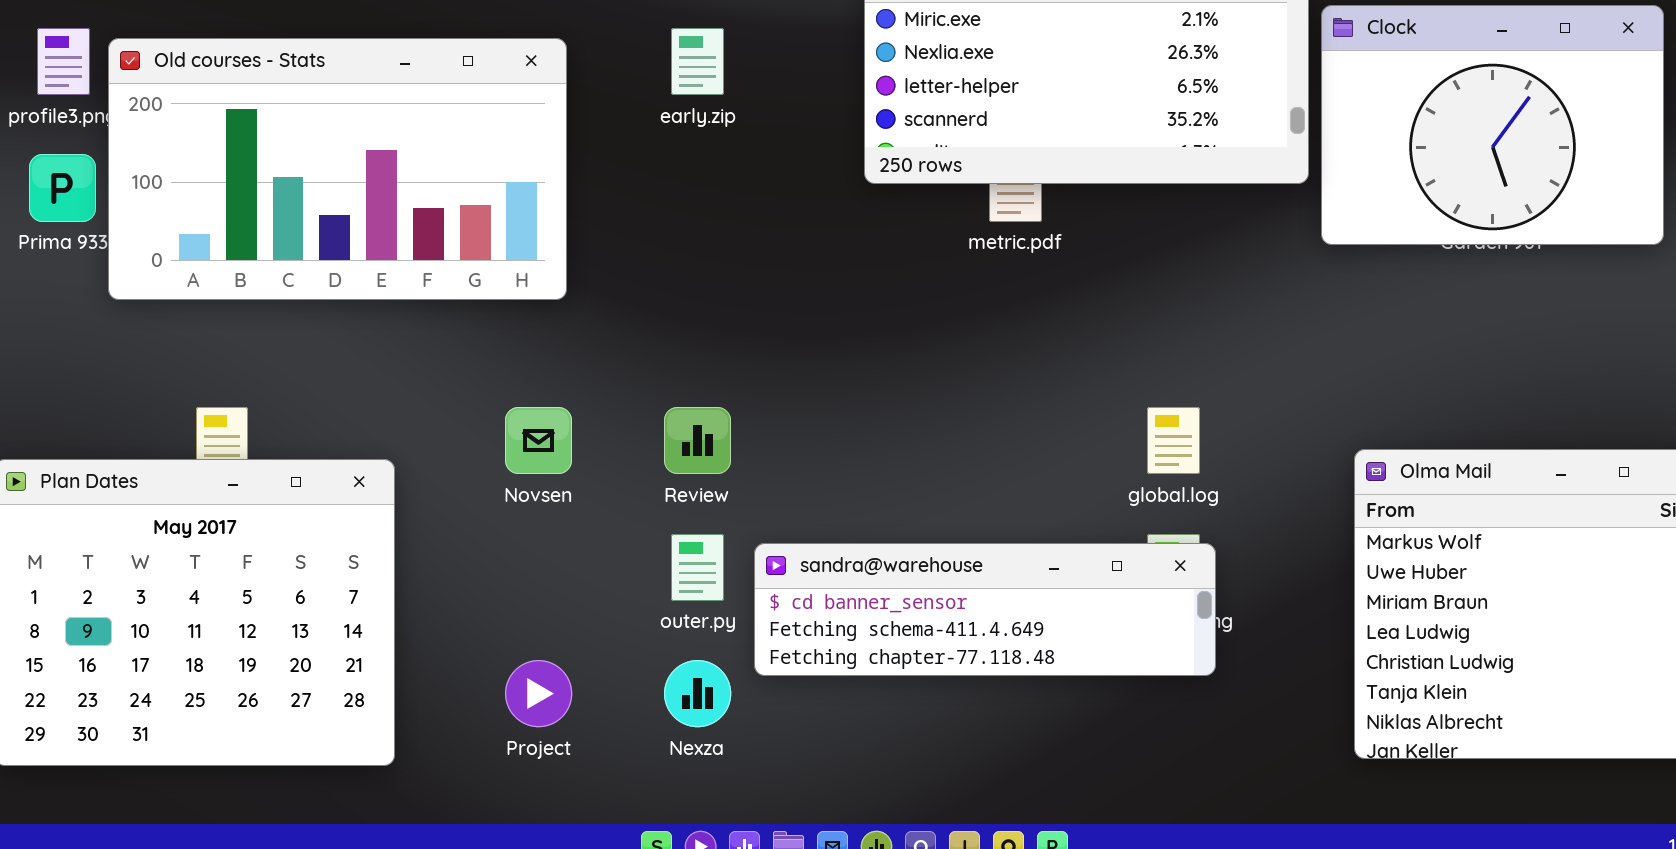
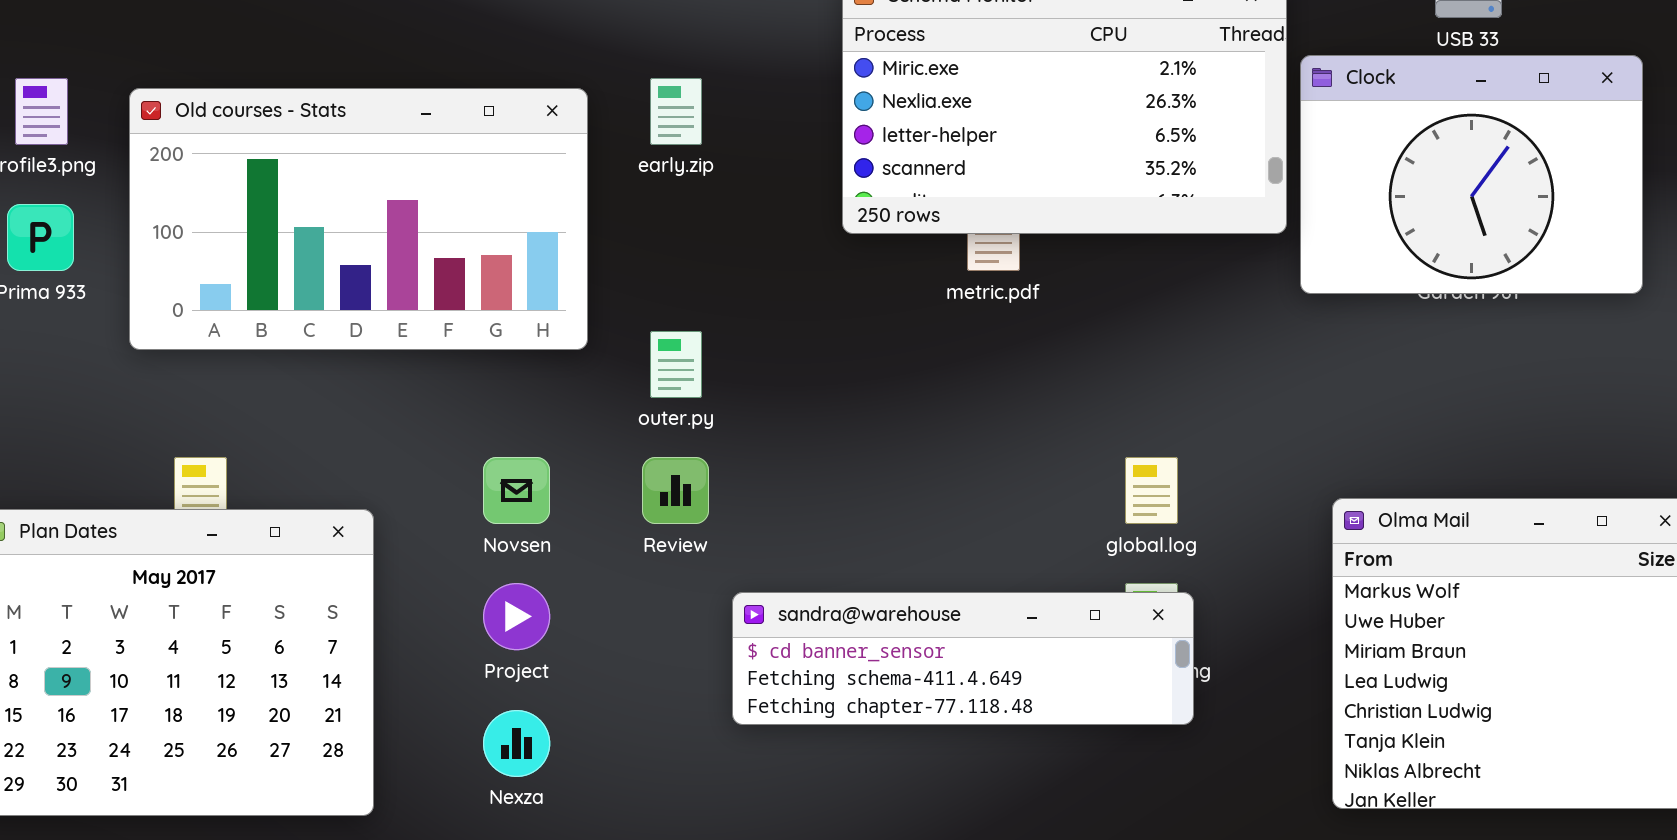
Old courses - Stats: [108,38,567,300] -> [129,88,588,350], moved
outer.py: [671,534,724,601] -> [650,331,702,398], moved
Project: [505,660,572,727] -> [483,583,550,650], moved
Nexza: [664,660,731,727] -> [483,710,550,777], moved

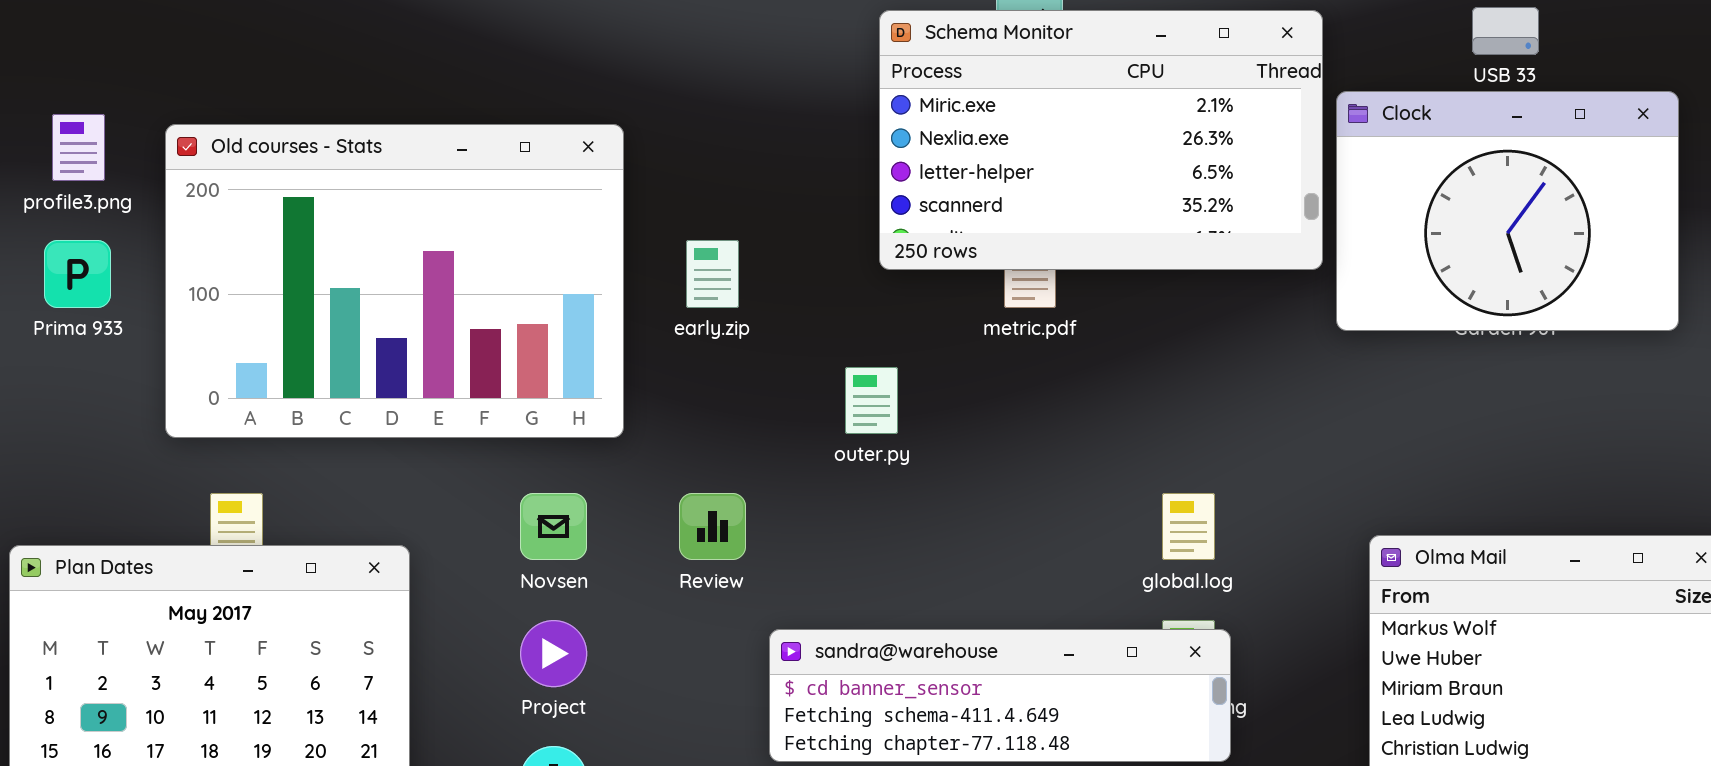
early.zip: [650,78,702,145] -> [686,240,739,308], moved
Old courses - Stats: [129,88,588,350] -> [165,124,624,438], resized
outer.py: [650,331,702,398] -> [845,367,898,434], moved

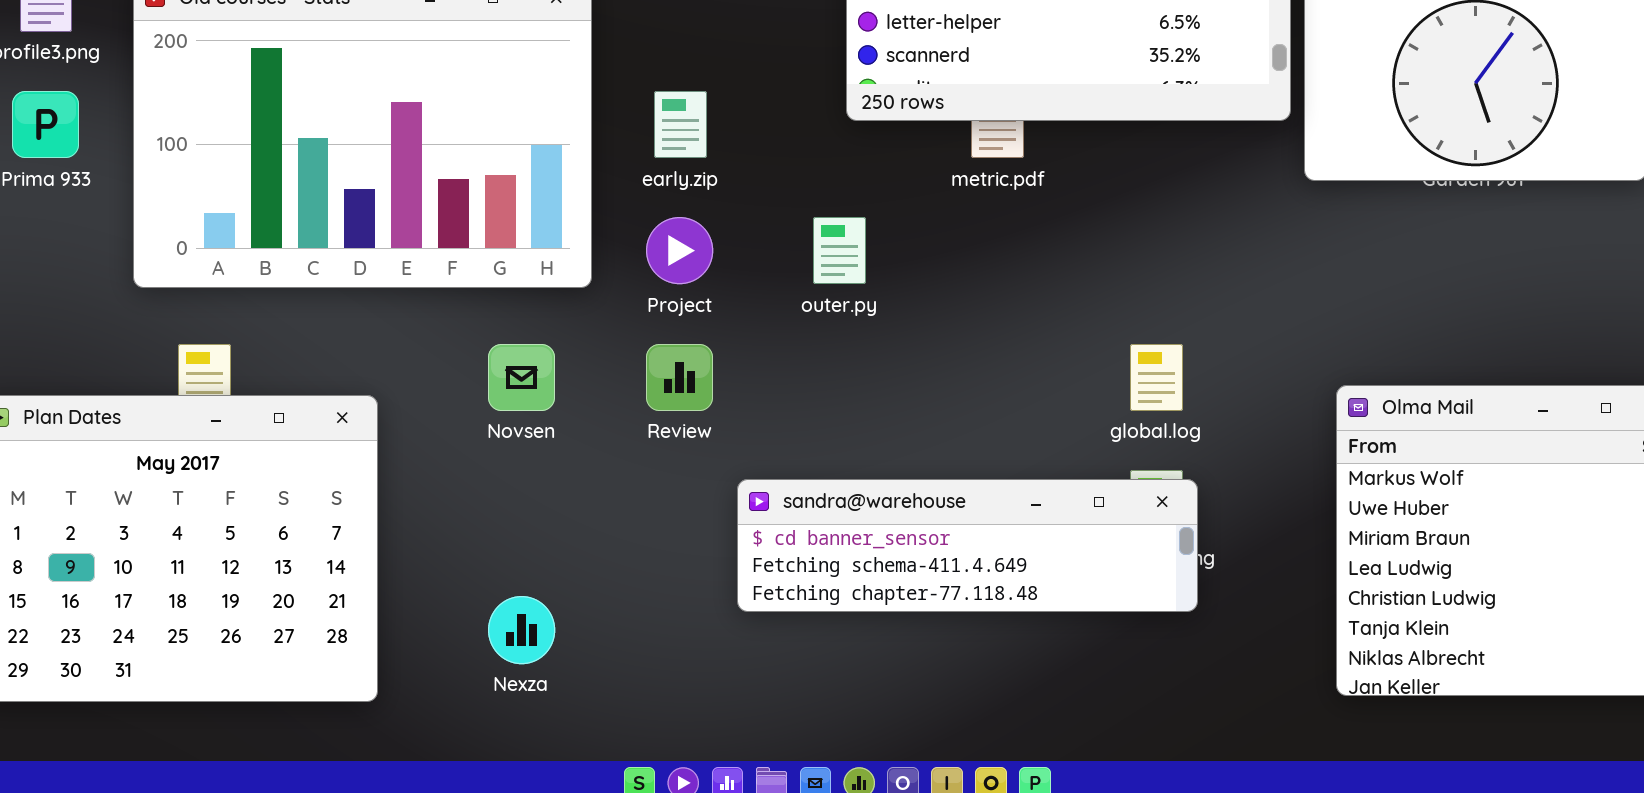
Project: [520,620,587,687] -> [646,217,713,284], moved

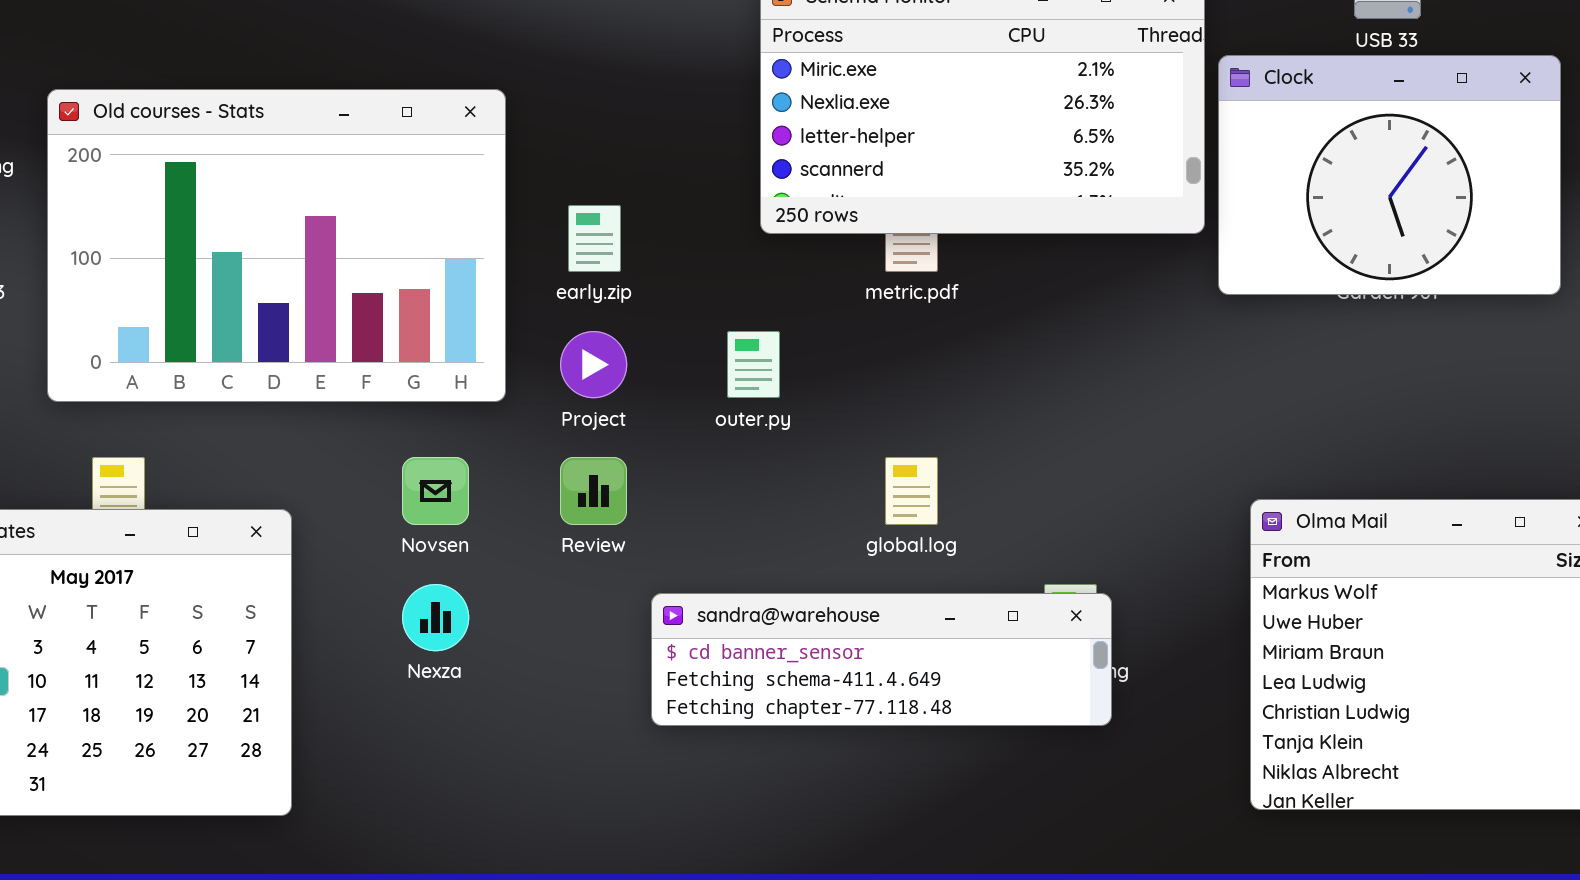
global.log: [1130,344,1183,411] -> [885,457,938,525], moved
Nexza: [488,596,555,664] -> [402,584,469,651], moved

